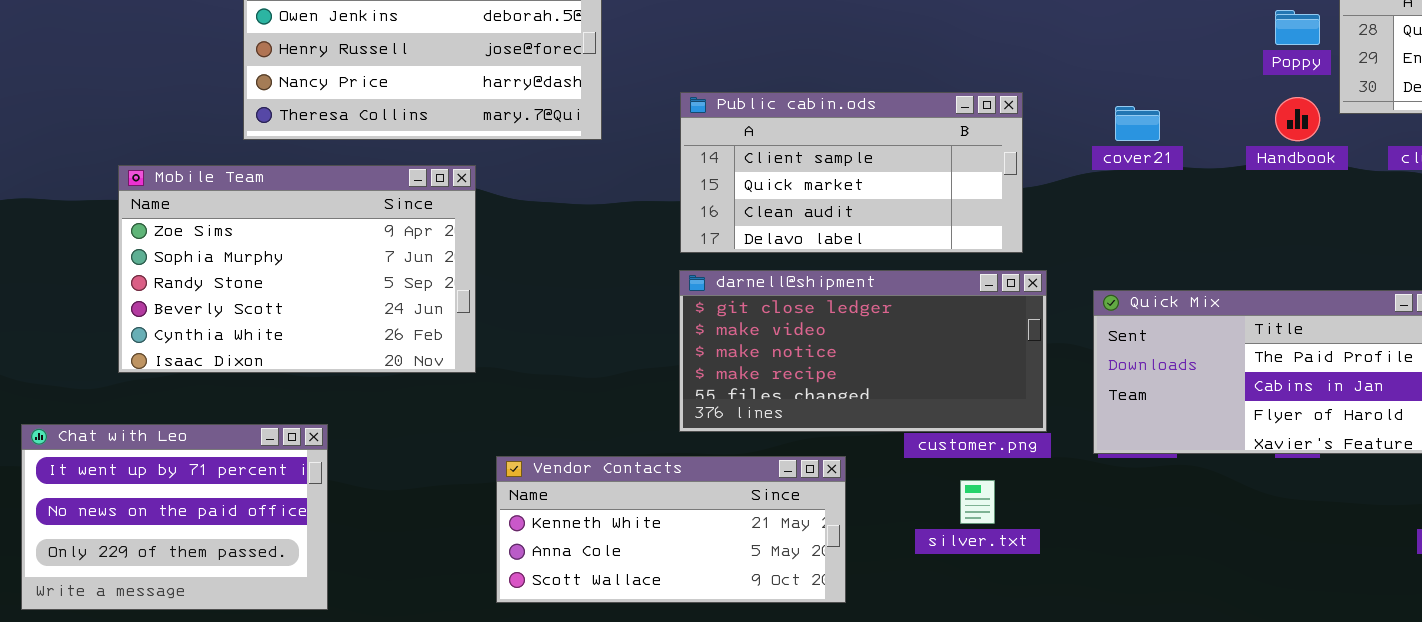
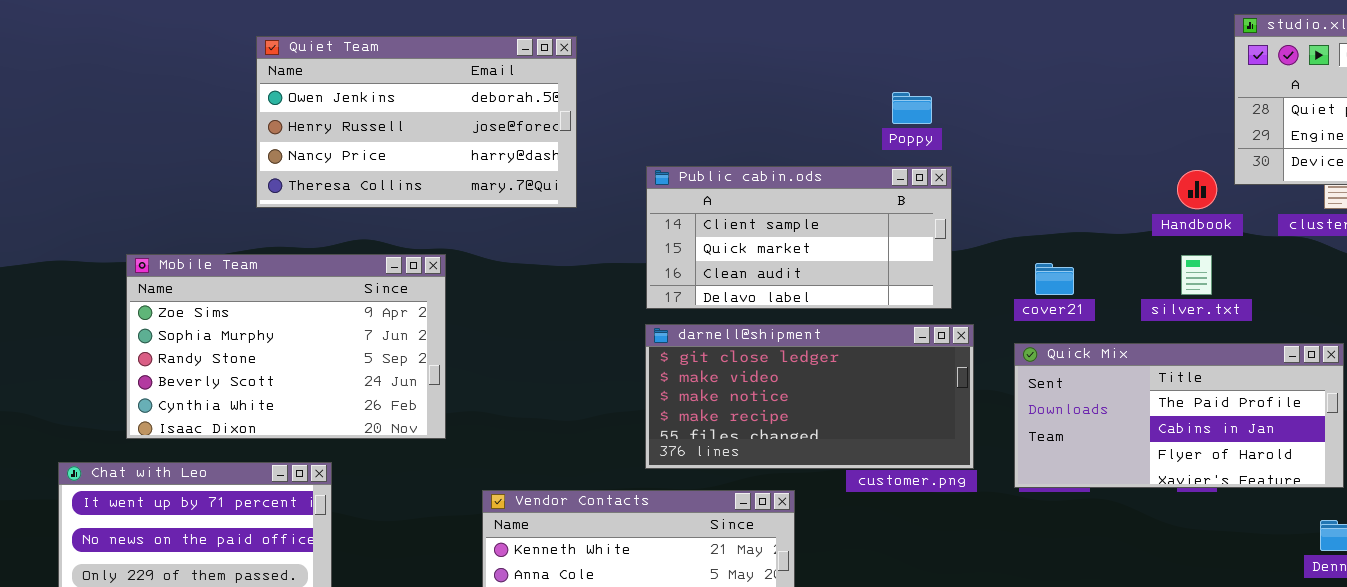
Poppy: [1275,10,1320,45] -> [892,92,932,124], moved
cover21: [1115,106,1160,141] -> [1035,263,1074,295], moved
Mobile Team: [118,165,476,373] -> [126,254,446,439], moved
silver.txt: [960,480,995,524] -> [1181,255,1212,295], moved

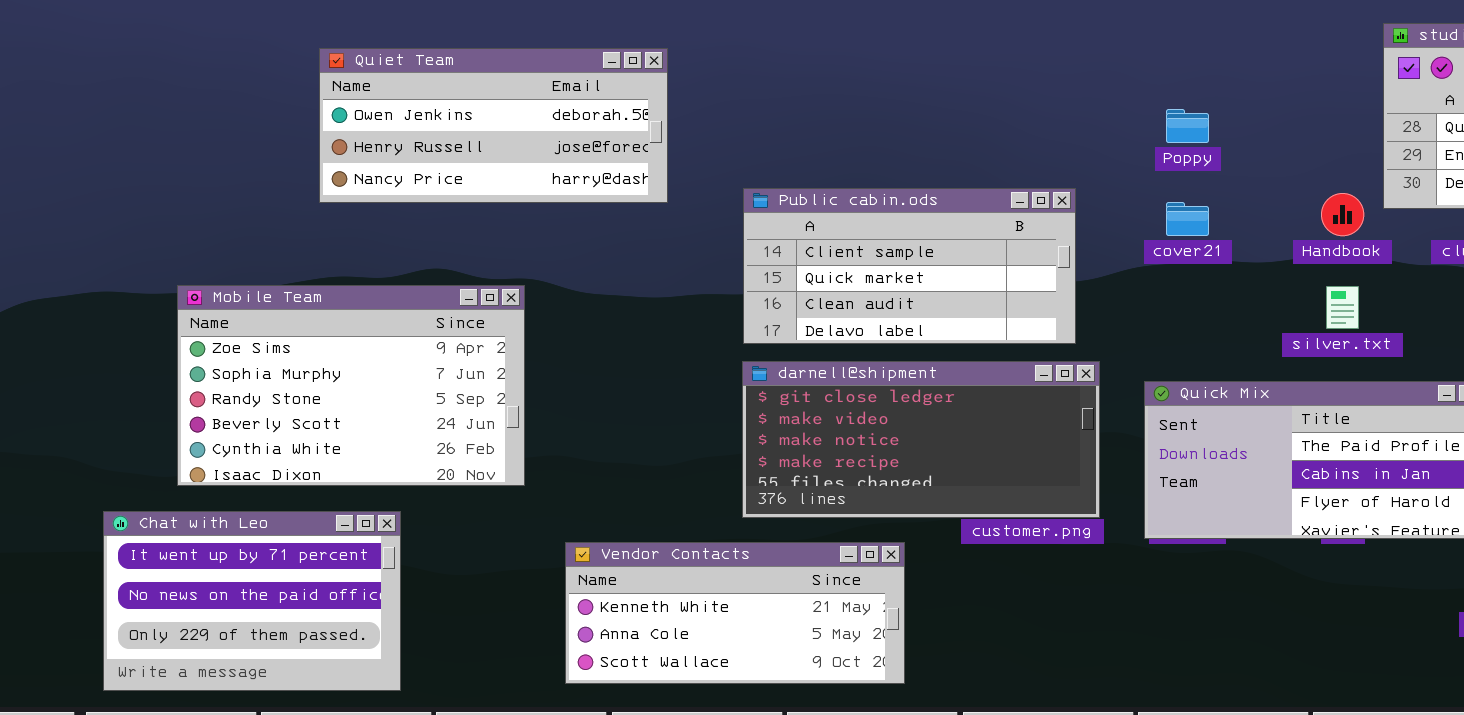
Quiet Team: [256,36,577,208] -> [319,48,668,203], resized
Poppy: [892,92,932,124] -> [1166,109,1209,143], moved
cover21: [1035,263,1074,295] -> [1166,202,1209,236], moved

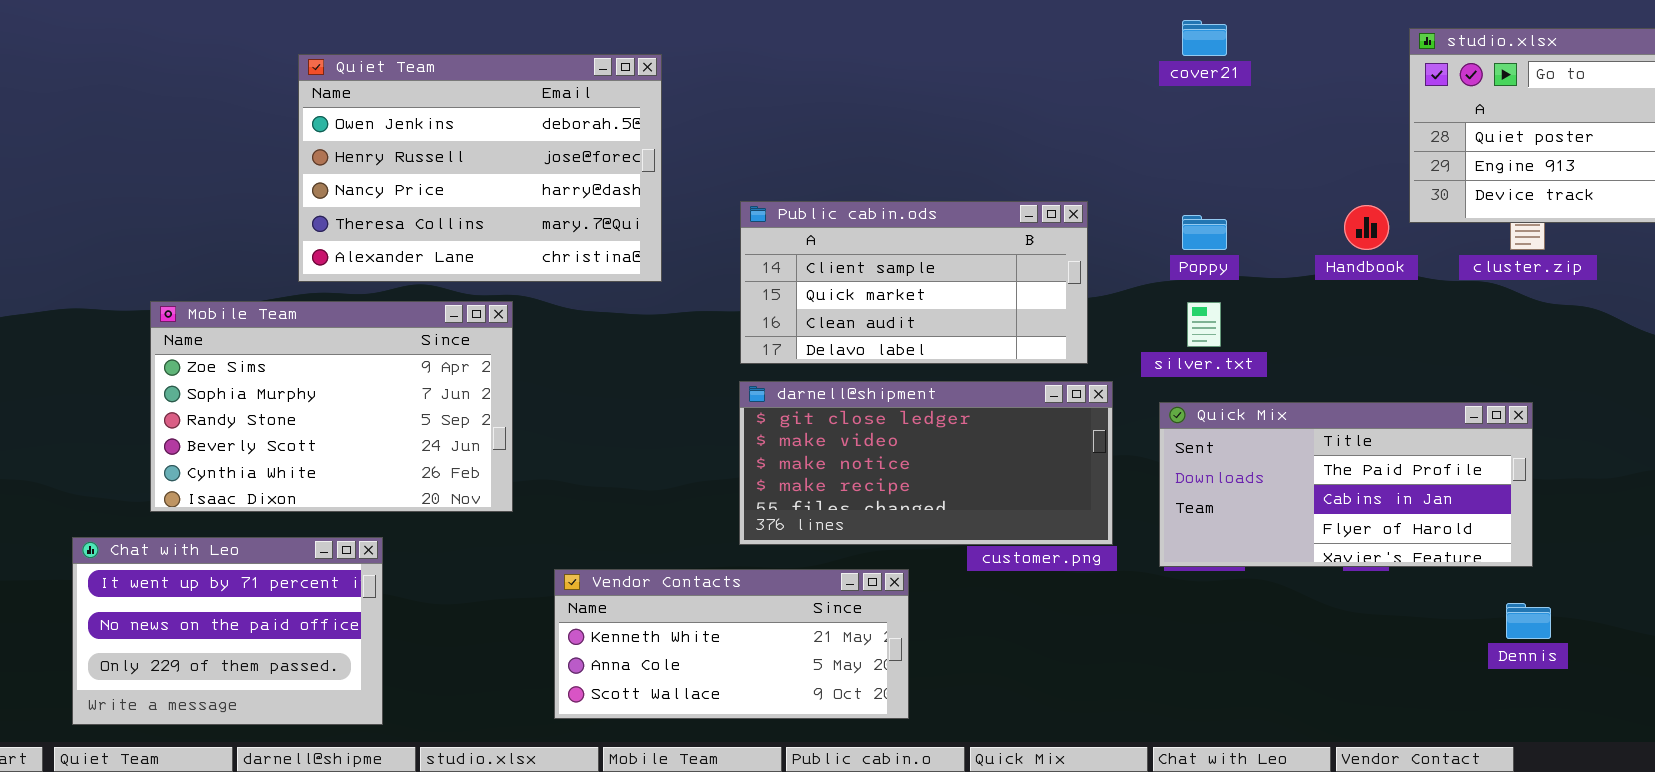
Quiet Team: [319,48,668,203] -> [298,54,662,282], resized
Poppy: [1166,109,1209,143] -> [1182,215,1227,250], moved
cover21: [1166,202,1209,236] -> [1182,20,1227,56], moved
silver.txt: [1326,286,1359,329] -> [1187,302,1221,347], moved

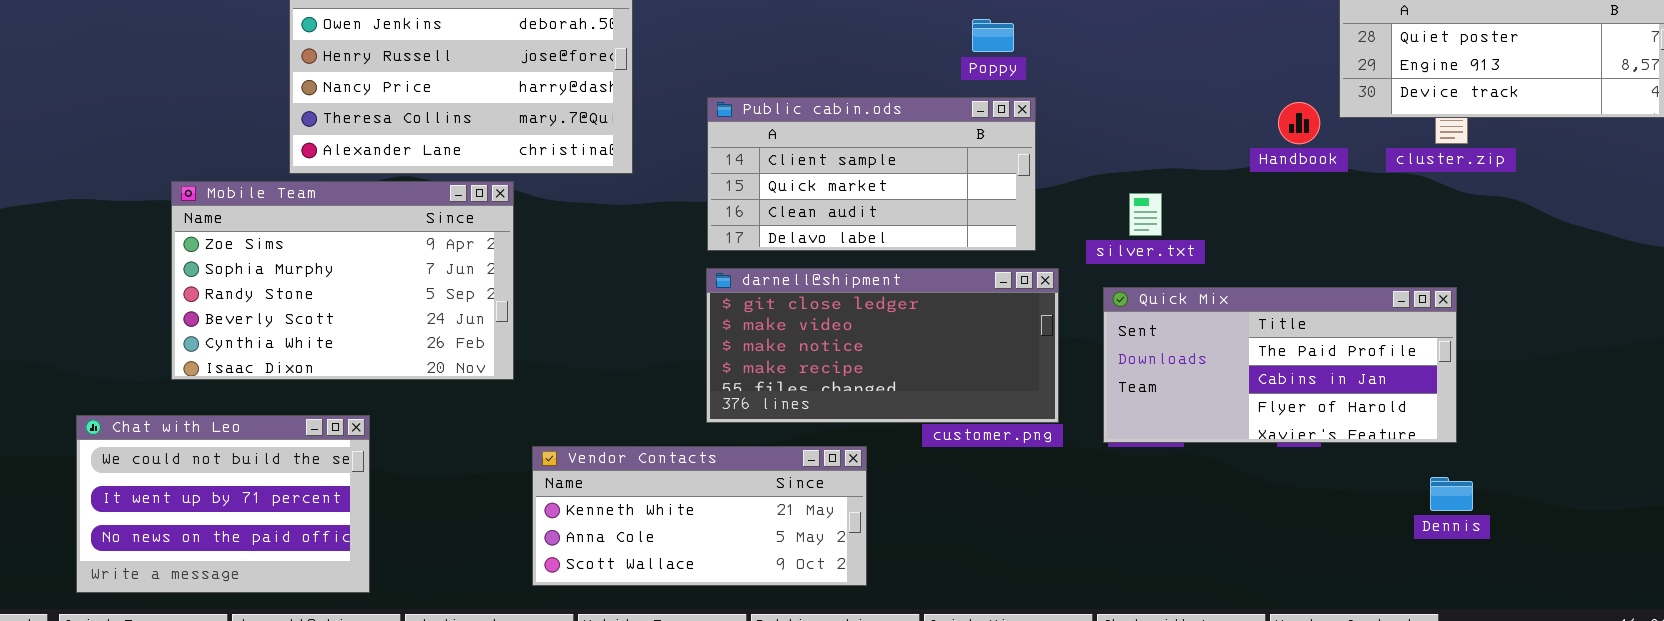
Poppy: [1182,215,1227,250] -> [972,19,1014,52], moved
Mobile Team: [150,301,513,512] -> [171,181,514,380], moved
Chat with Leo: [72,537,383,725] -> [76,415,370,593], scrolled up 1 row

